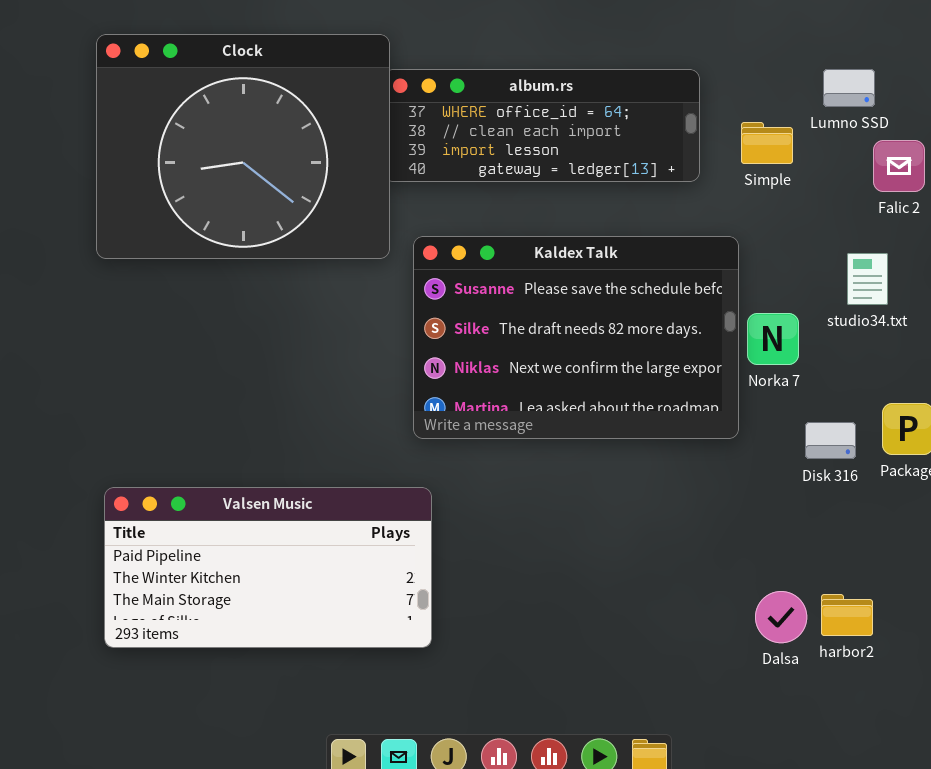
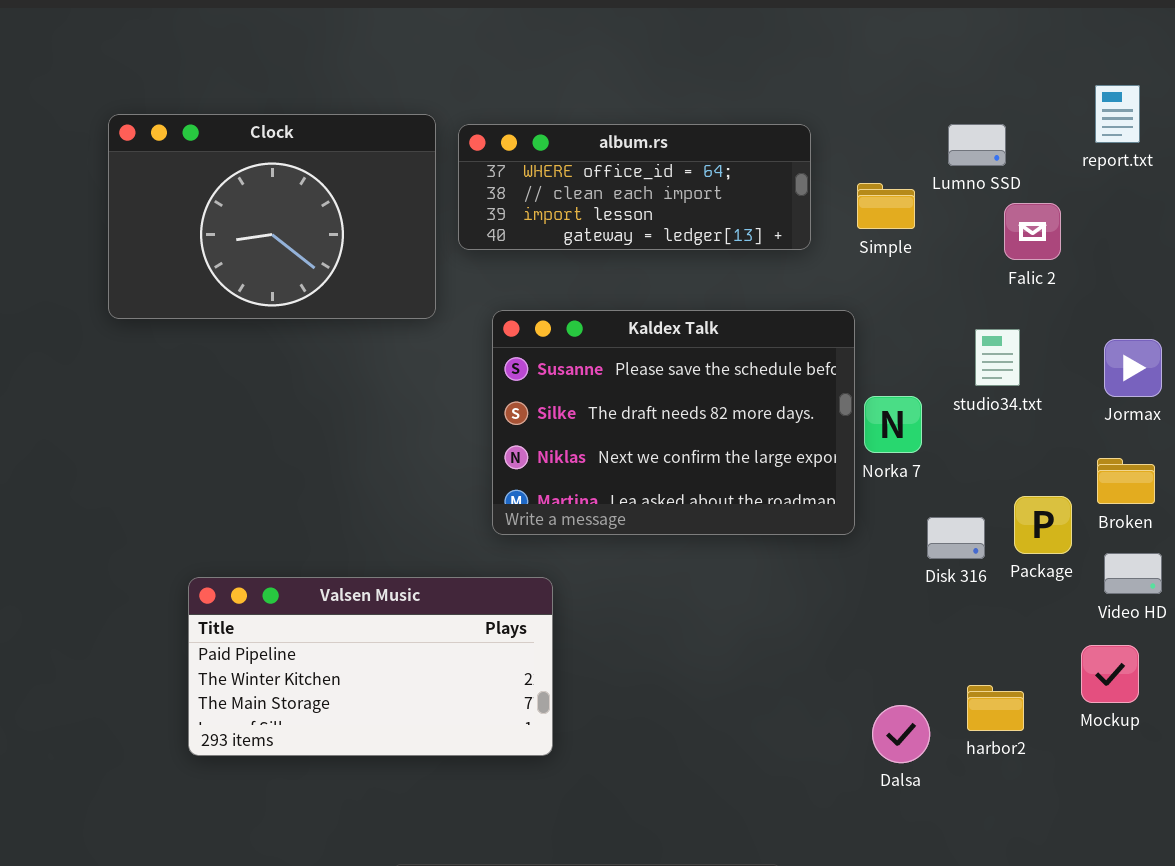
Clock: [96,34,390,259] -> [108,114,436,319], moved, resized
Valsen Music: [104,487,432,648] -> [188,577,553,756], moved
harbor2: [821,594,873,636] -> [967,685,1024,731], moved

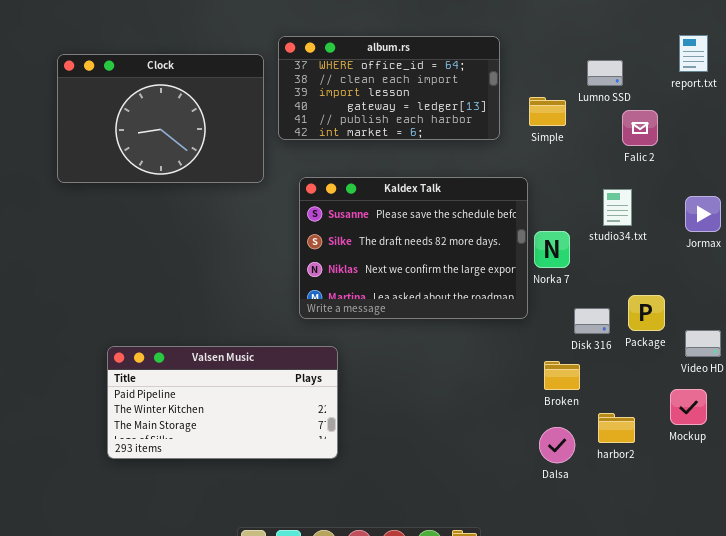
album.rs: [458,124,811,250] -> [278,36,500,140], resized
Broken: [1097,458,1155,504] -> [544,361,580,390], moved

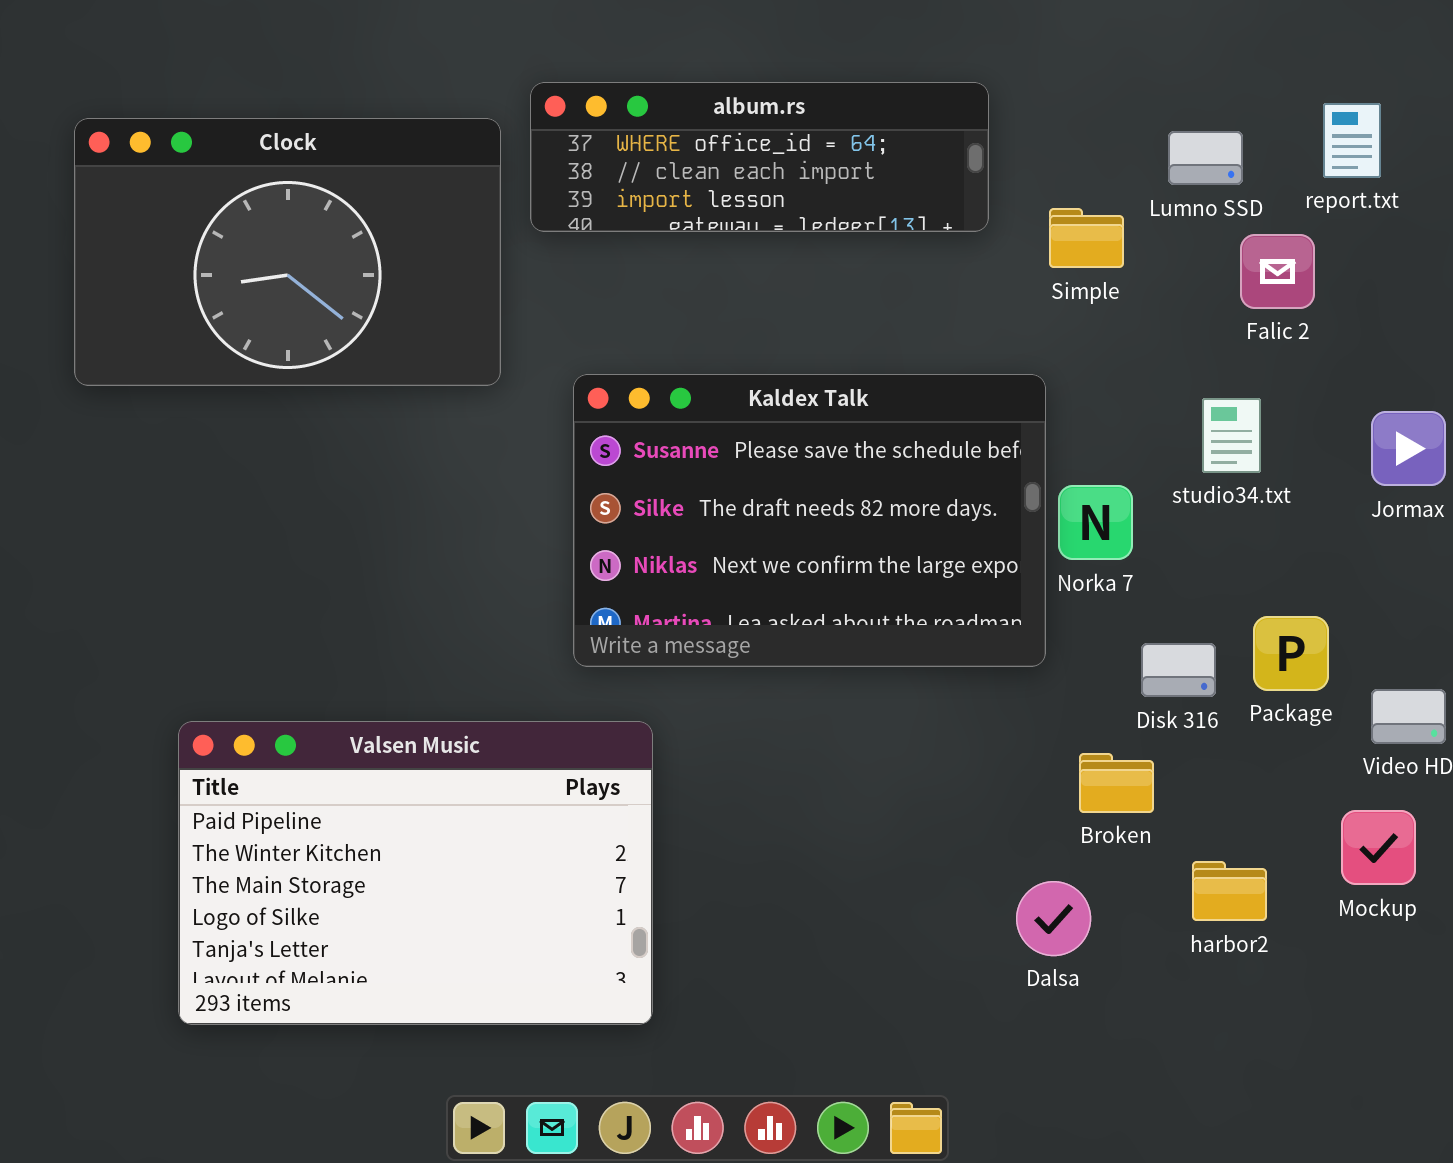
report.txt: [679,35,708,72] -> [1323,103,1381,178], moved
album.rs: [278,36,500,140] -> [530,82,989,232], resized
Valsen Music: [107,346,338,459] -> [178,721,653,1025], resized
Dalsa: [539,427,575,463] -> [1016,881,1091,956], moved

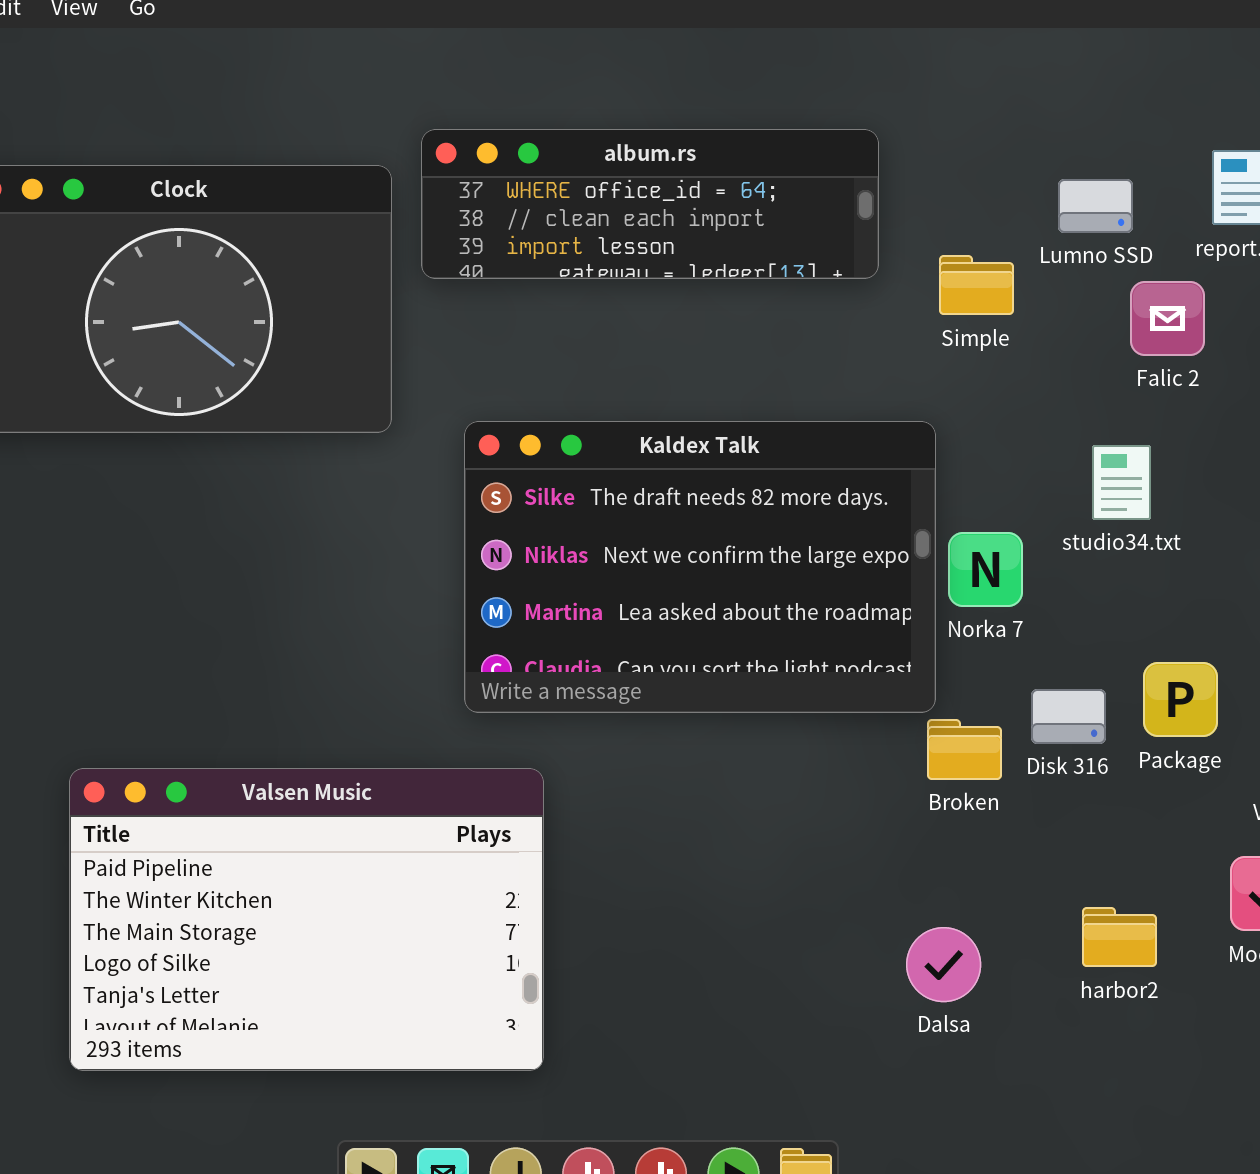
Kaldex Talk: [573,374,1046,667] -> [464,421,936,713], scrolled down 1 row
Broken: [1079,753,1154,813] -> [927,719,1002,780], moved

